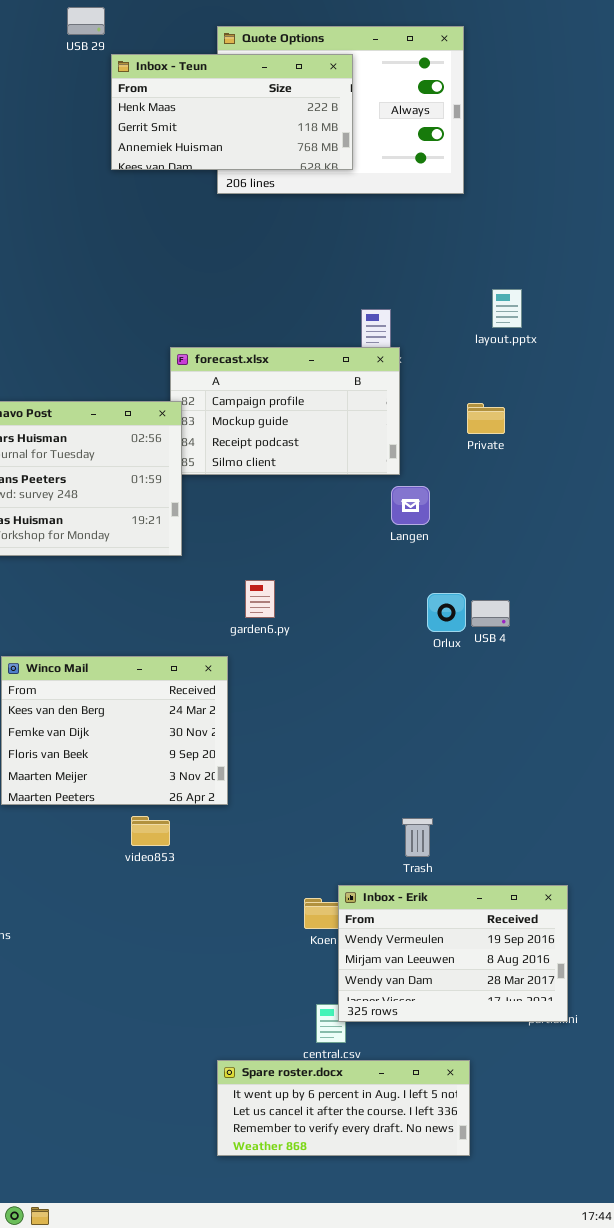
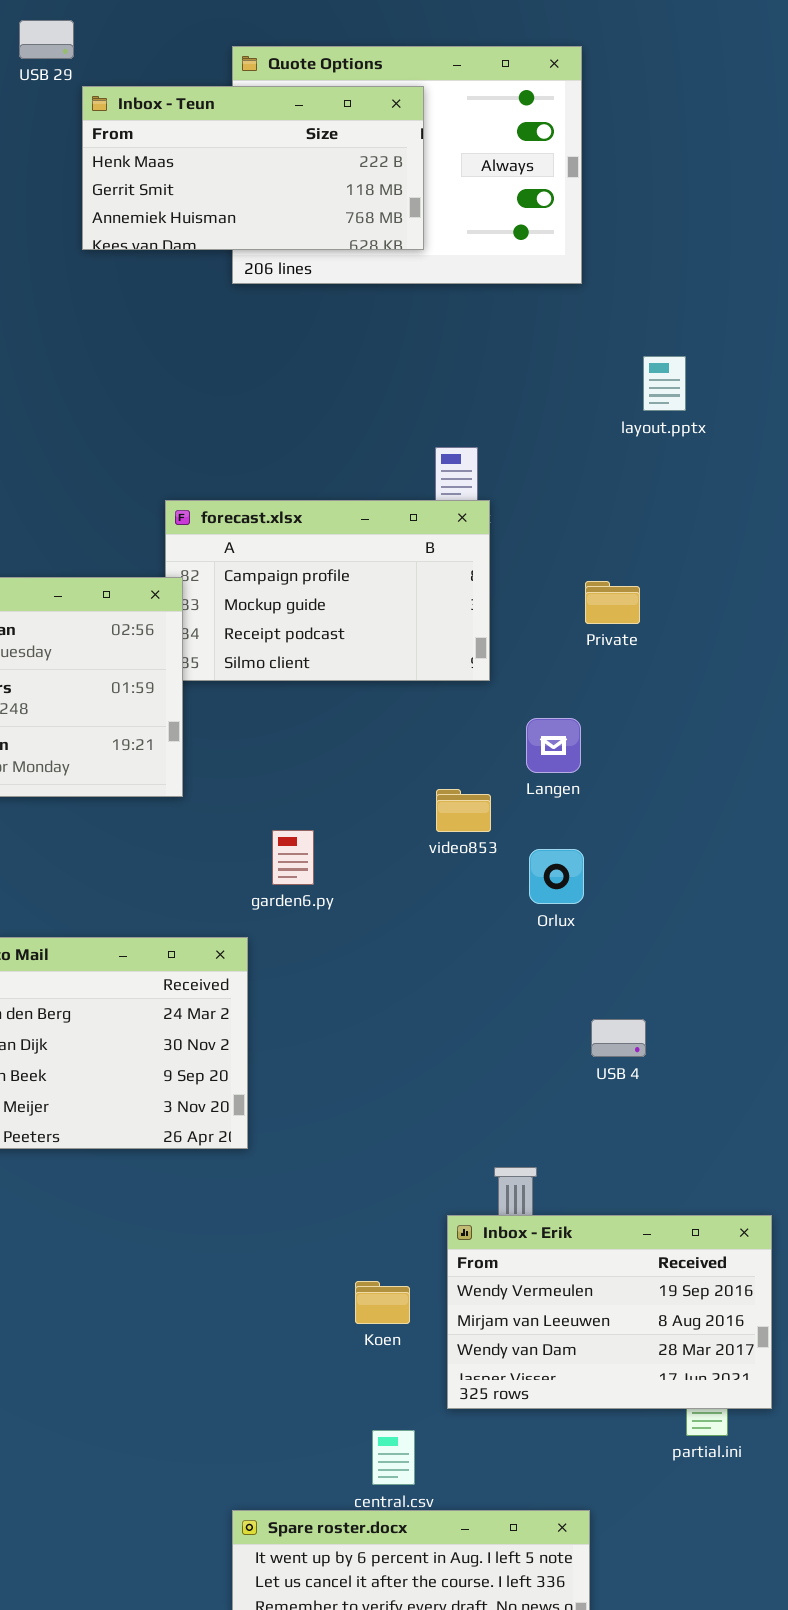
layout.pptx: [492,289,522,328] -> [643,356,686,411], moved
Langen: [391,486,430,525] -> [526,718,581,773], moved
USB 4: [471,600,510,627] -> [591,1019,646,1057], moved
video853: [131,816,170,846] -> [436,789,491,832], moved
Inbox - Erik: [338,885,568,1022] -> [447,1215,772,1409], moved

